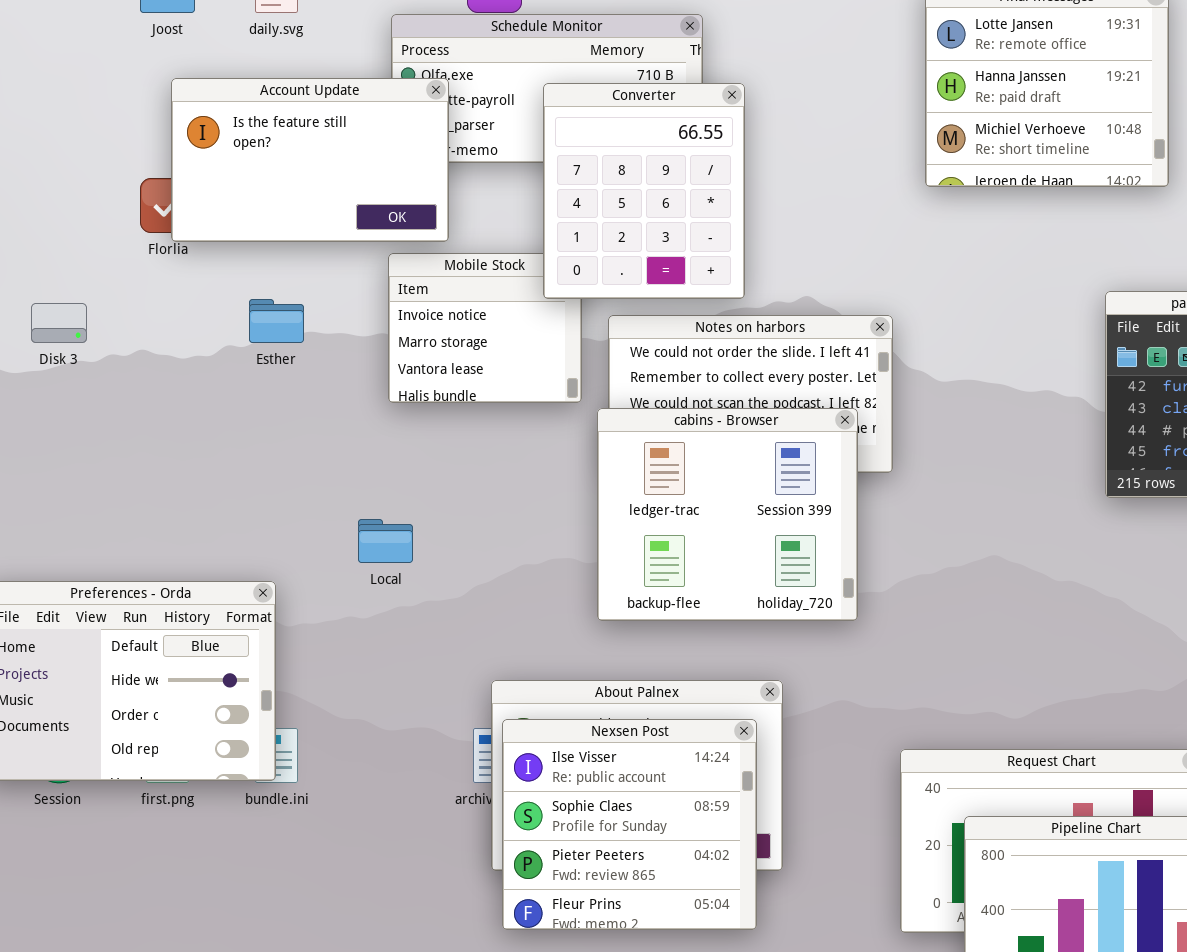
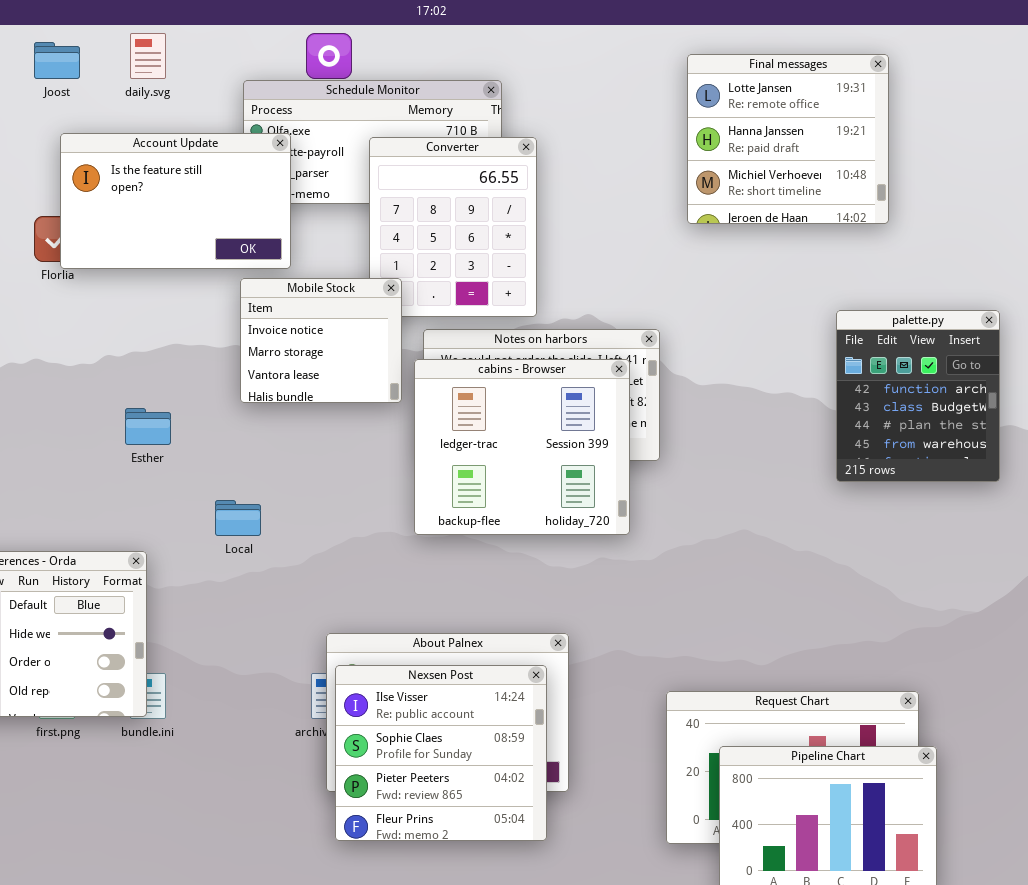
Mobile Stock: [388,253,582,403] -> [240,278,402,403], raised
Esther: [249,299,304,343] -> [125,408,171,445], moved
cabins - Browser: [597,408,858,621] -> [414,359,630,535], moved

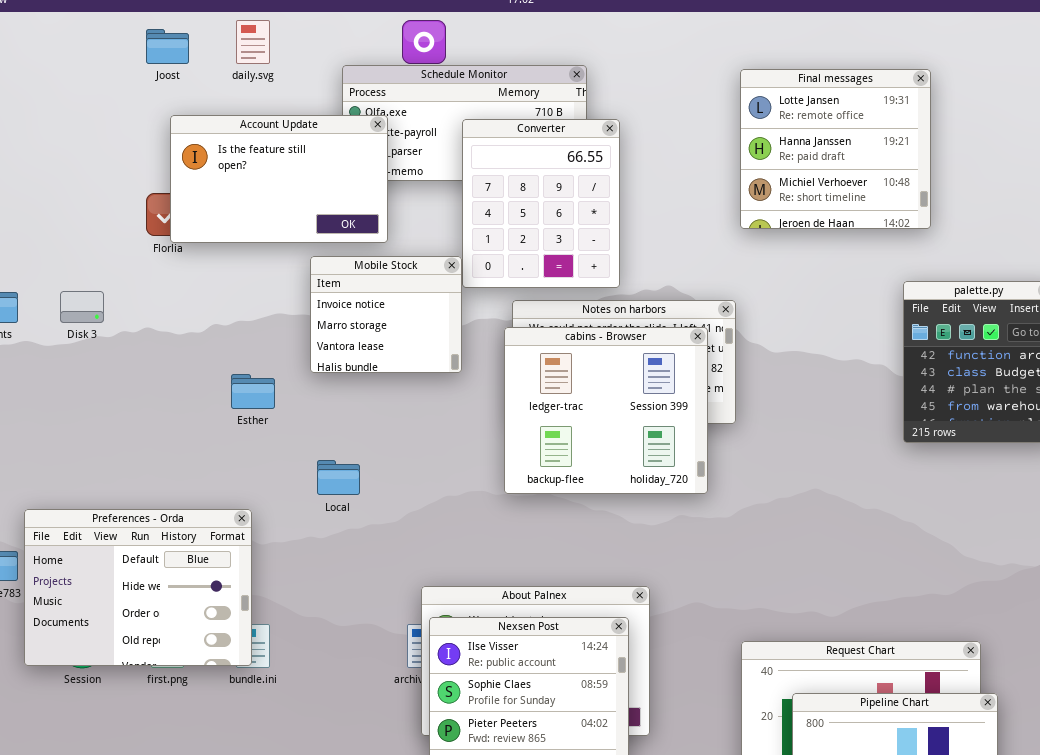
Final messages: [687,54,889,224] -> [740,69,931,229], moved
Mobile Stock: [240,278,402,403] -> [310,256,462,373], moved

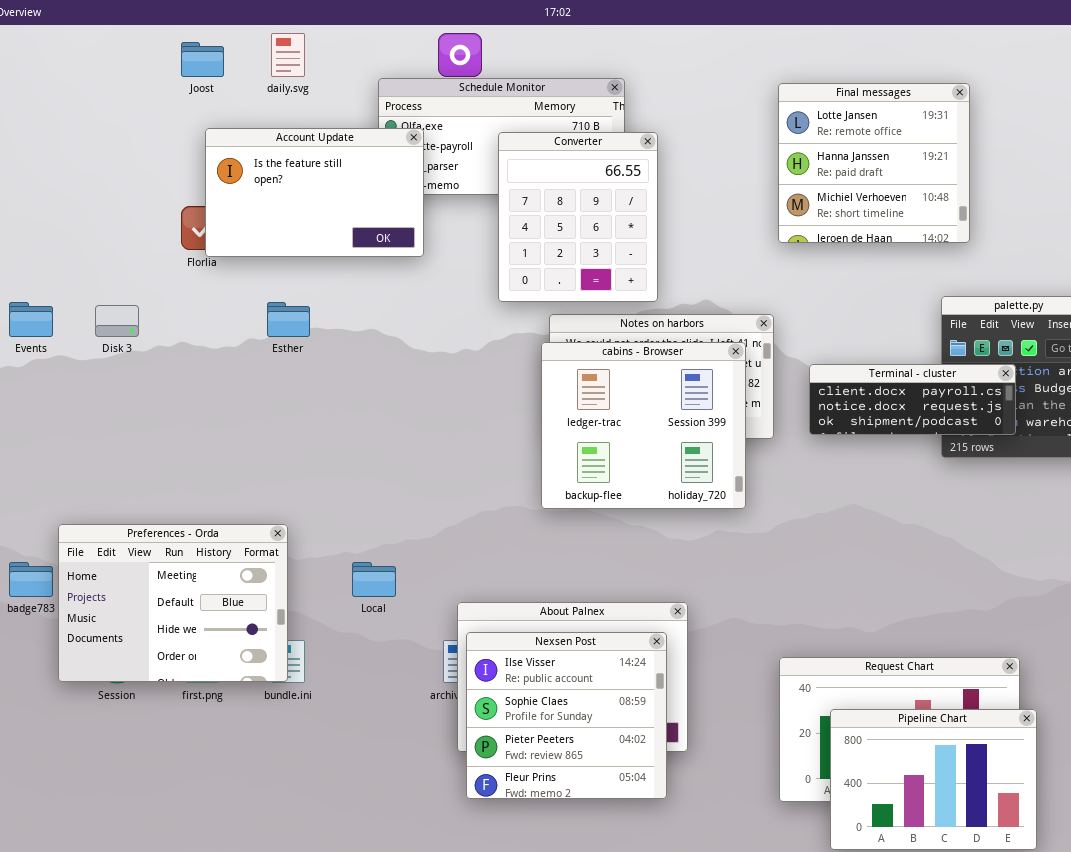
Mobile Stock: [310,256,462,373] -> none, closed
Terminal - cluster: none -> [809,364,1016,435], opened
Esther: [231,374,275,409] -> [267,302,310,337], moved
Local: [317,460,360,495] -> [352,562,396,597], moved
Preferences - Orda: [24,509,252,666] -> [58,524,288,682], scrolled up 1 row

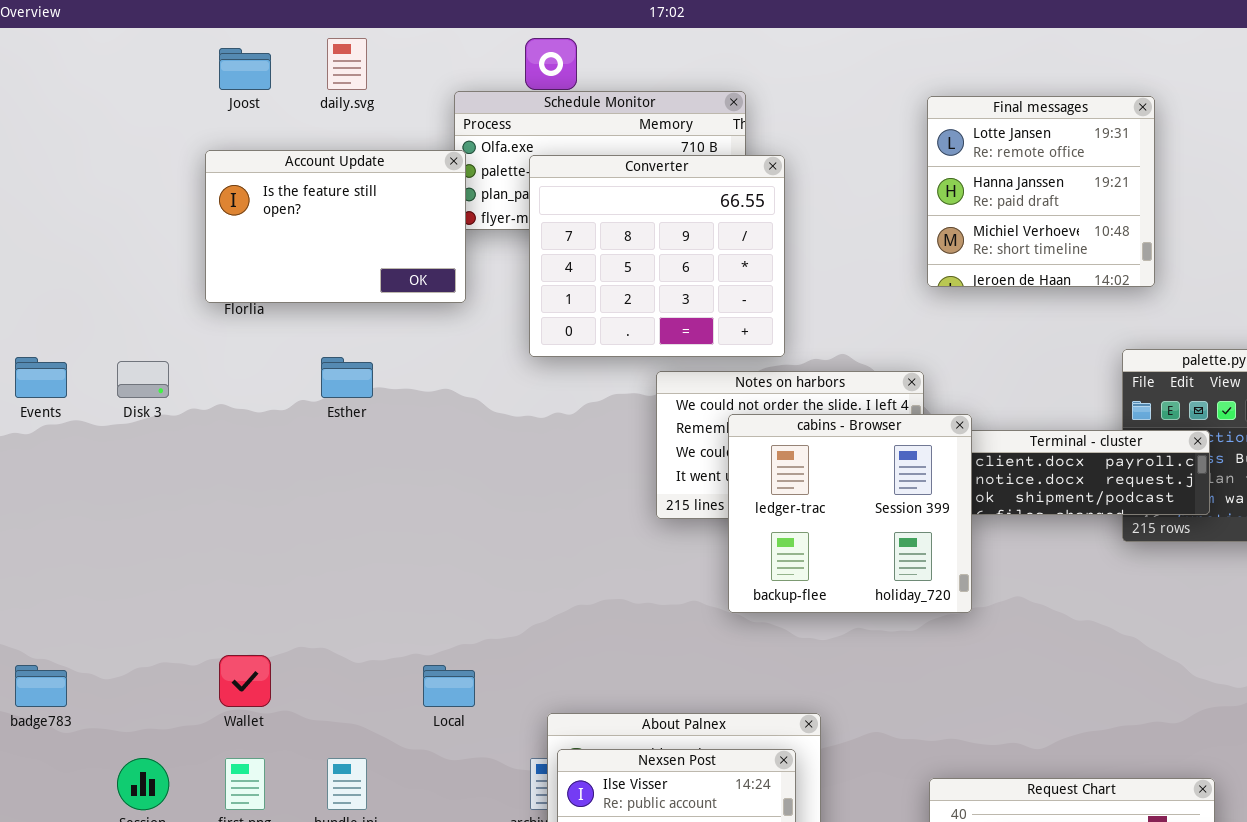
Account Update: [205,128,424,257] -> [205,150,466,303], moved
Converter: [498,132,658,302] -> [529,155,785,357], resized
cabins - Browser: [541,342,746,509] -> [728,414,972,613], moved
Preferences - Orda: [58,524,288,682] -> none, closed

